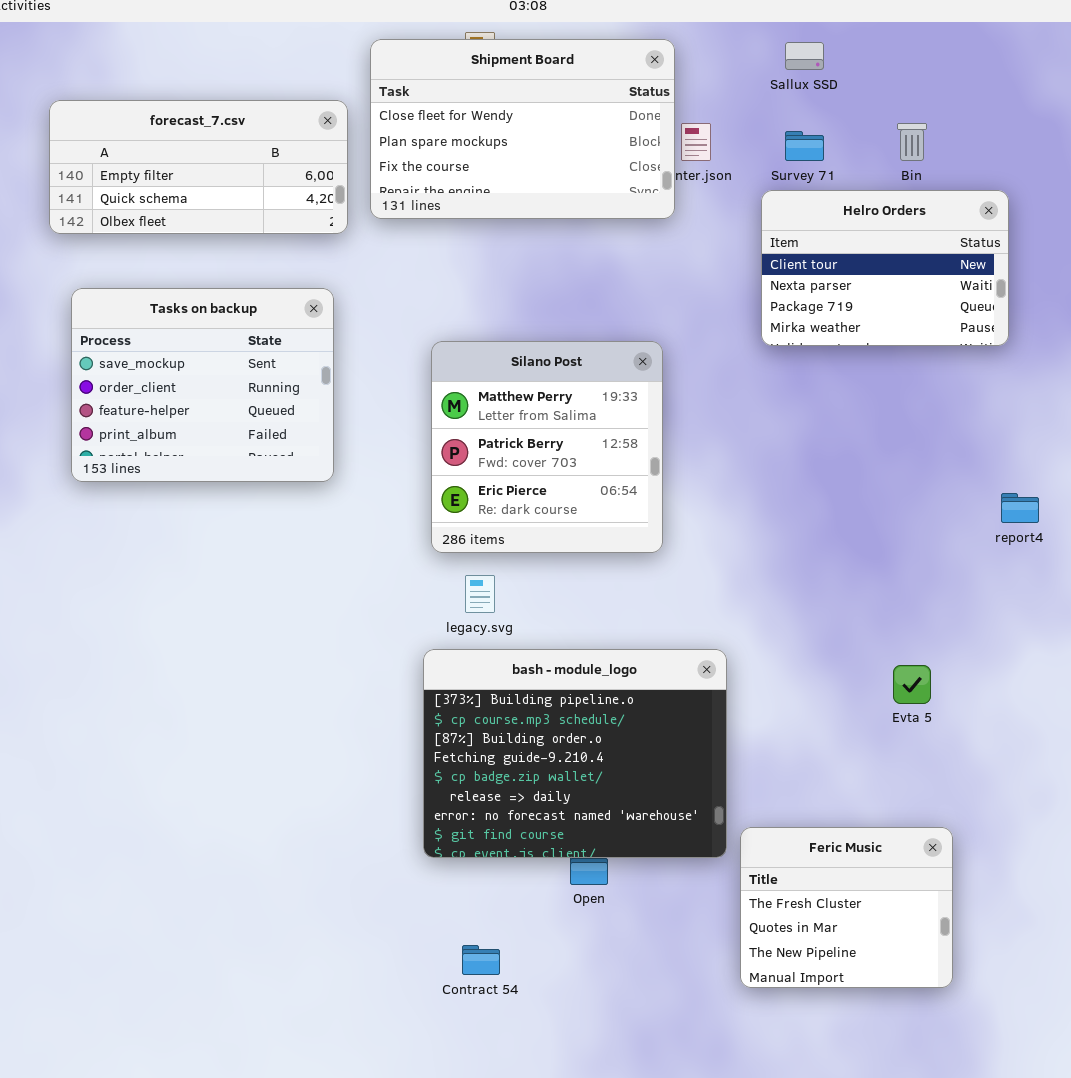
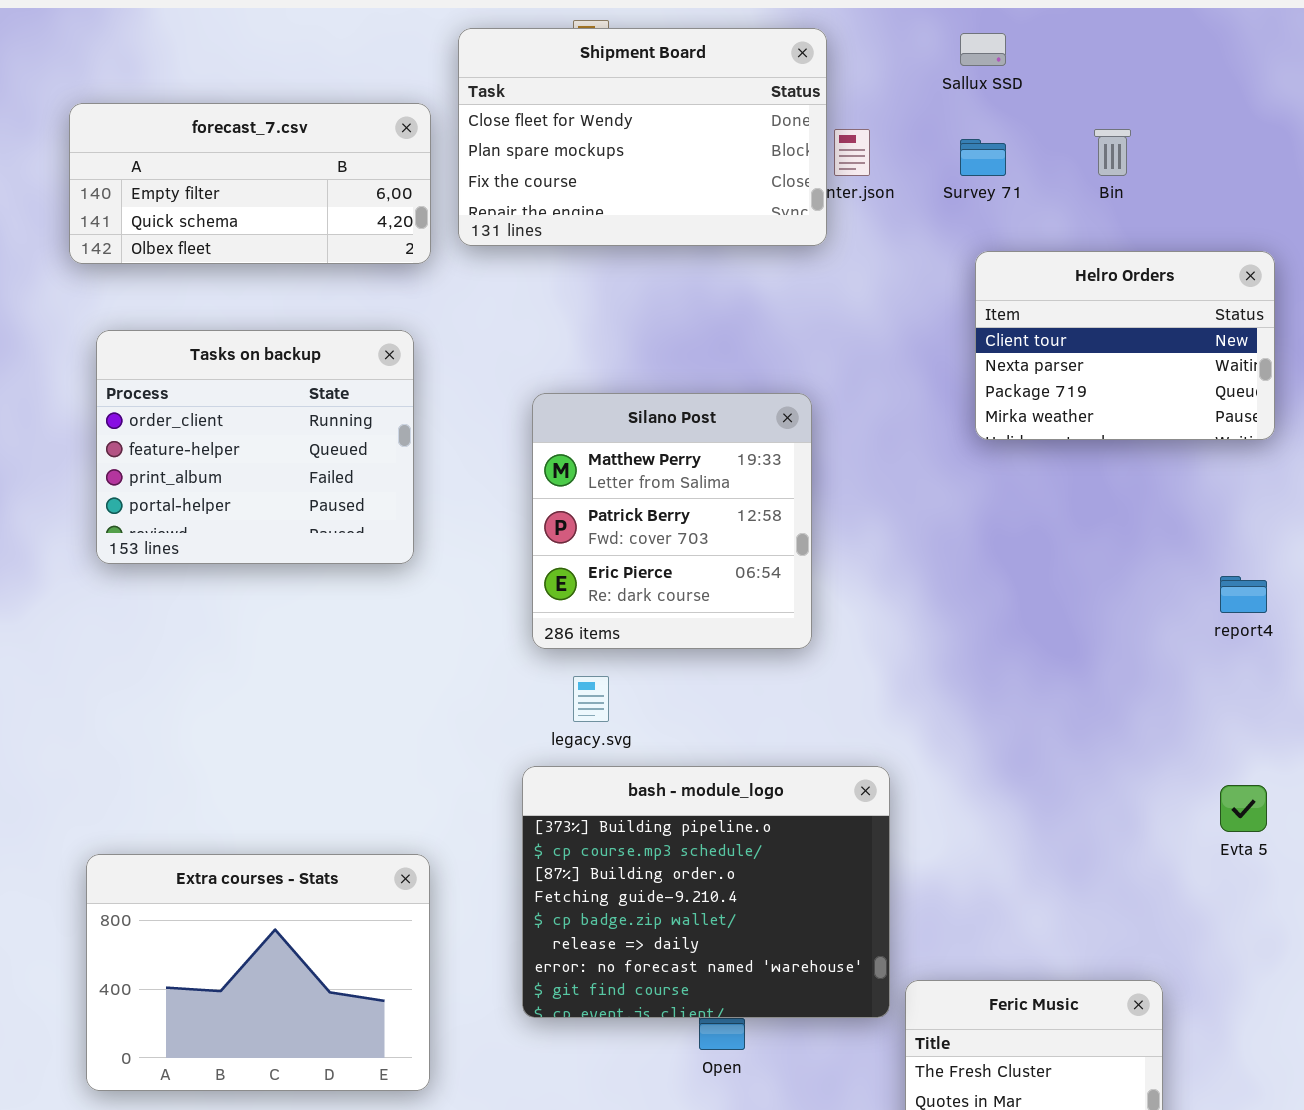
Helro Orders: [761,190,1009,346] -> [975,251,1275,440], moved
Tasks on backup: [71,288,334,482] -> [96,330,414,564], scrolled down 1 row
Evta 5: [893,665,931,704] -> [1220,785,1267,832], moved
Extra courses - Stats: none -> [86,854,430,1091], opened

